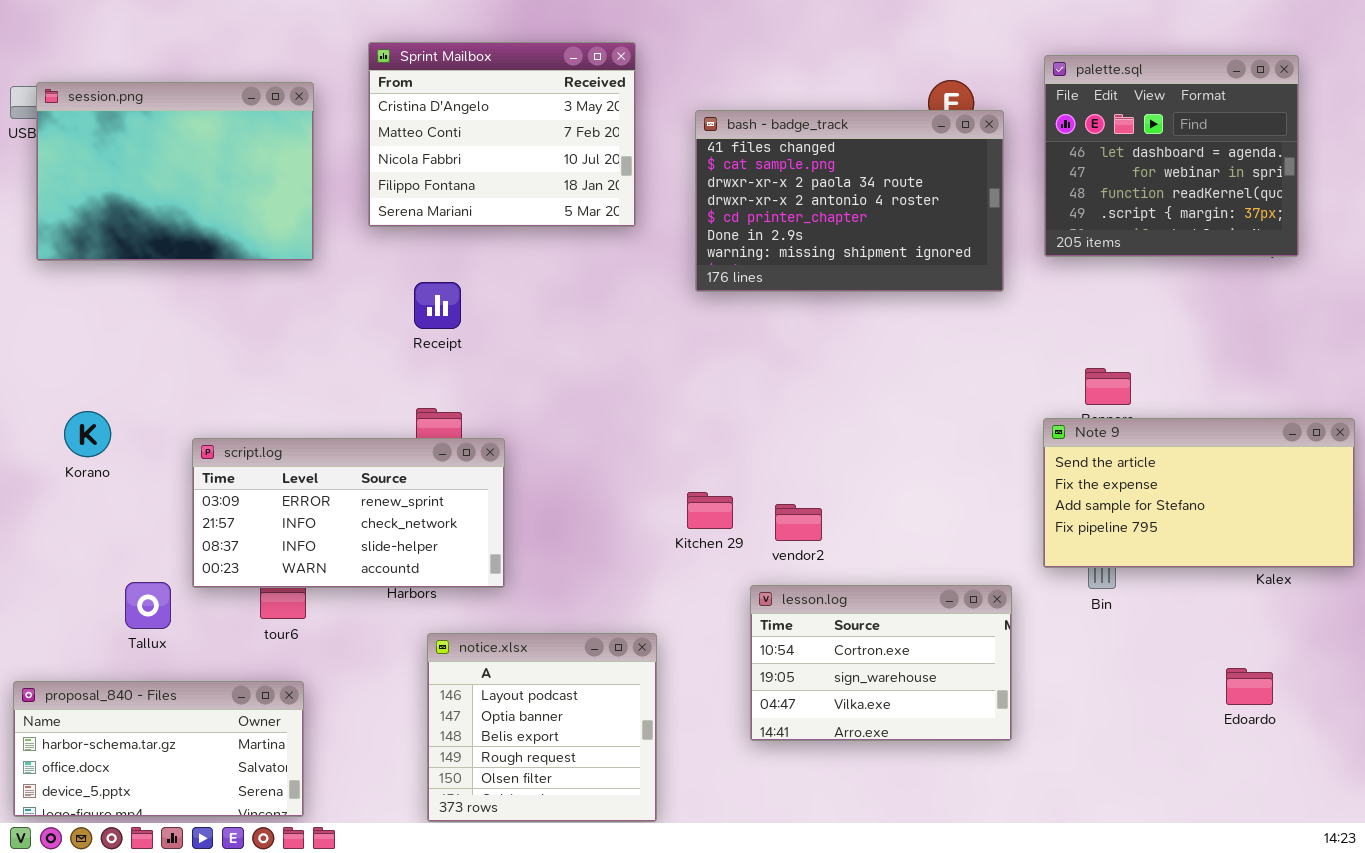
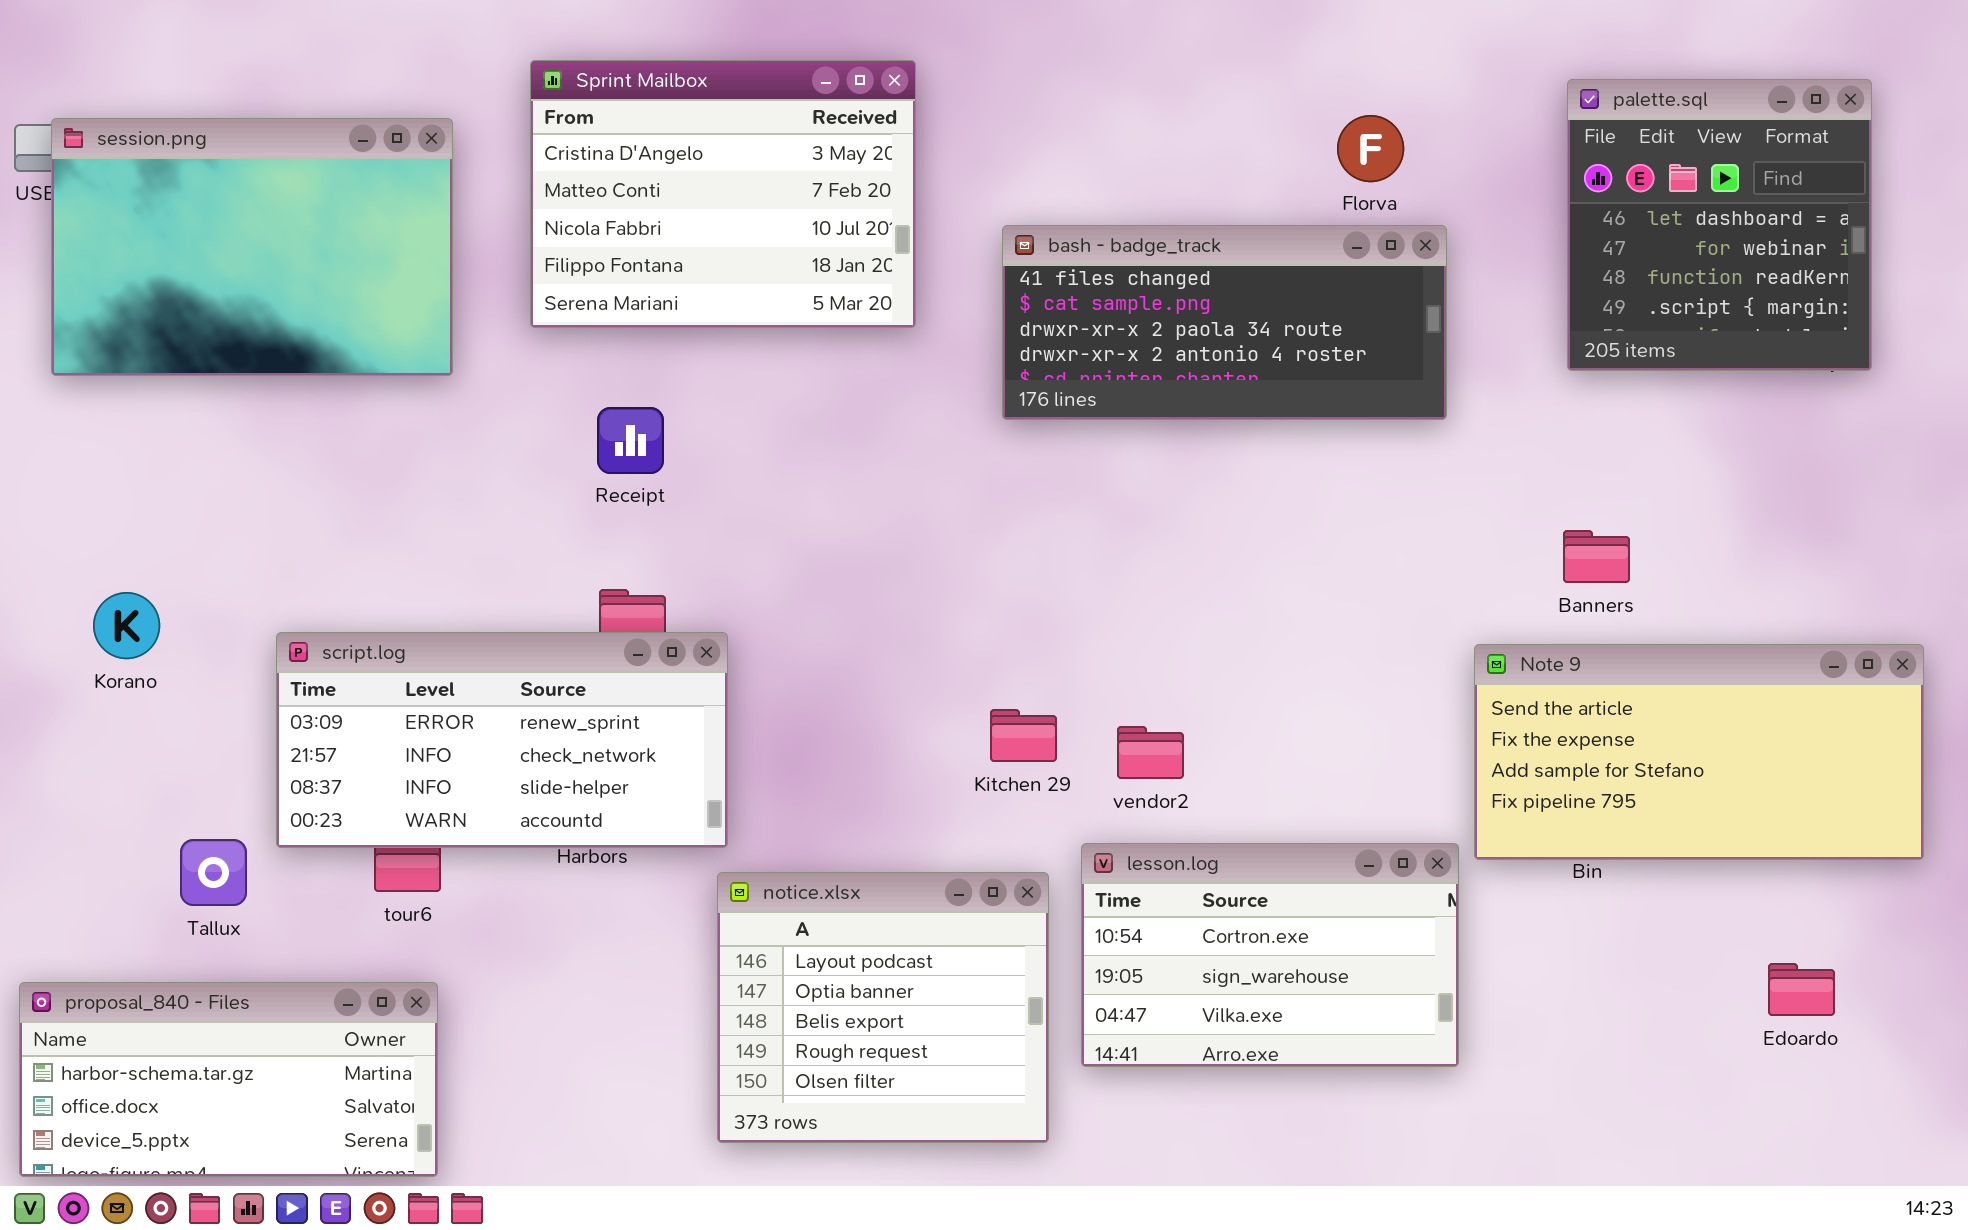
palette.sql: [1044,55,1299,257] -> [1567,79,1872,371], resized
bash - badge_track: [695,110,1004,292] -> [1002,225,1447,420], resized
Note 9: [1043,418,1355,568] -> [1474,644,1924,860], moved
notice.xlsx: [427,633,657,822] -> [717,872,1049,1143], moved

